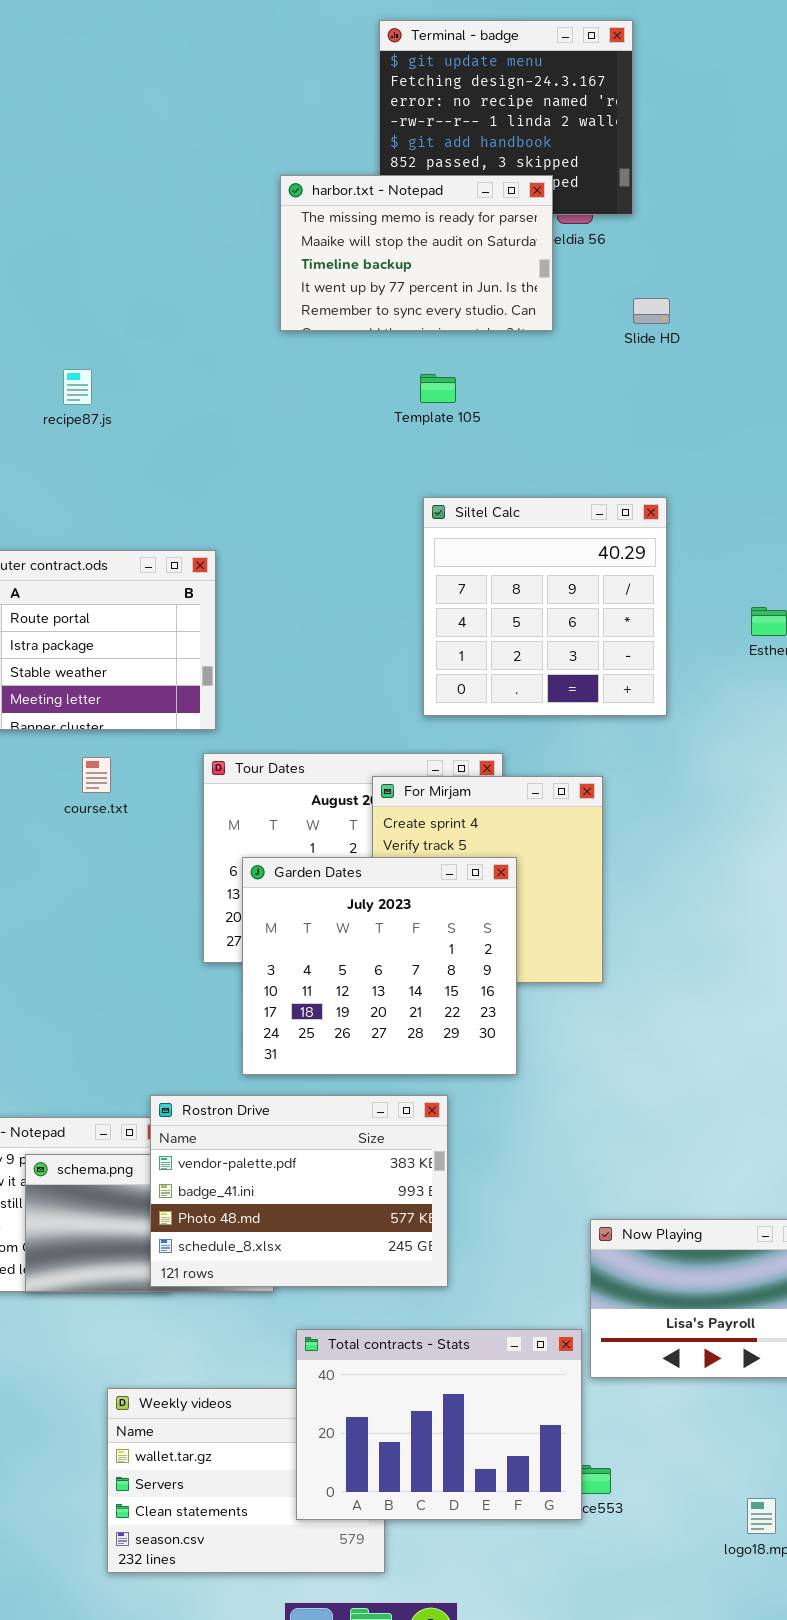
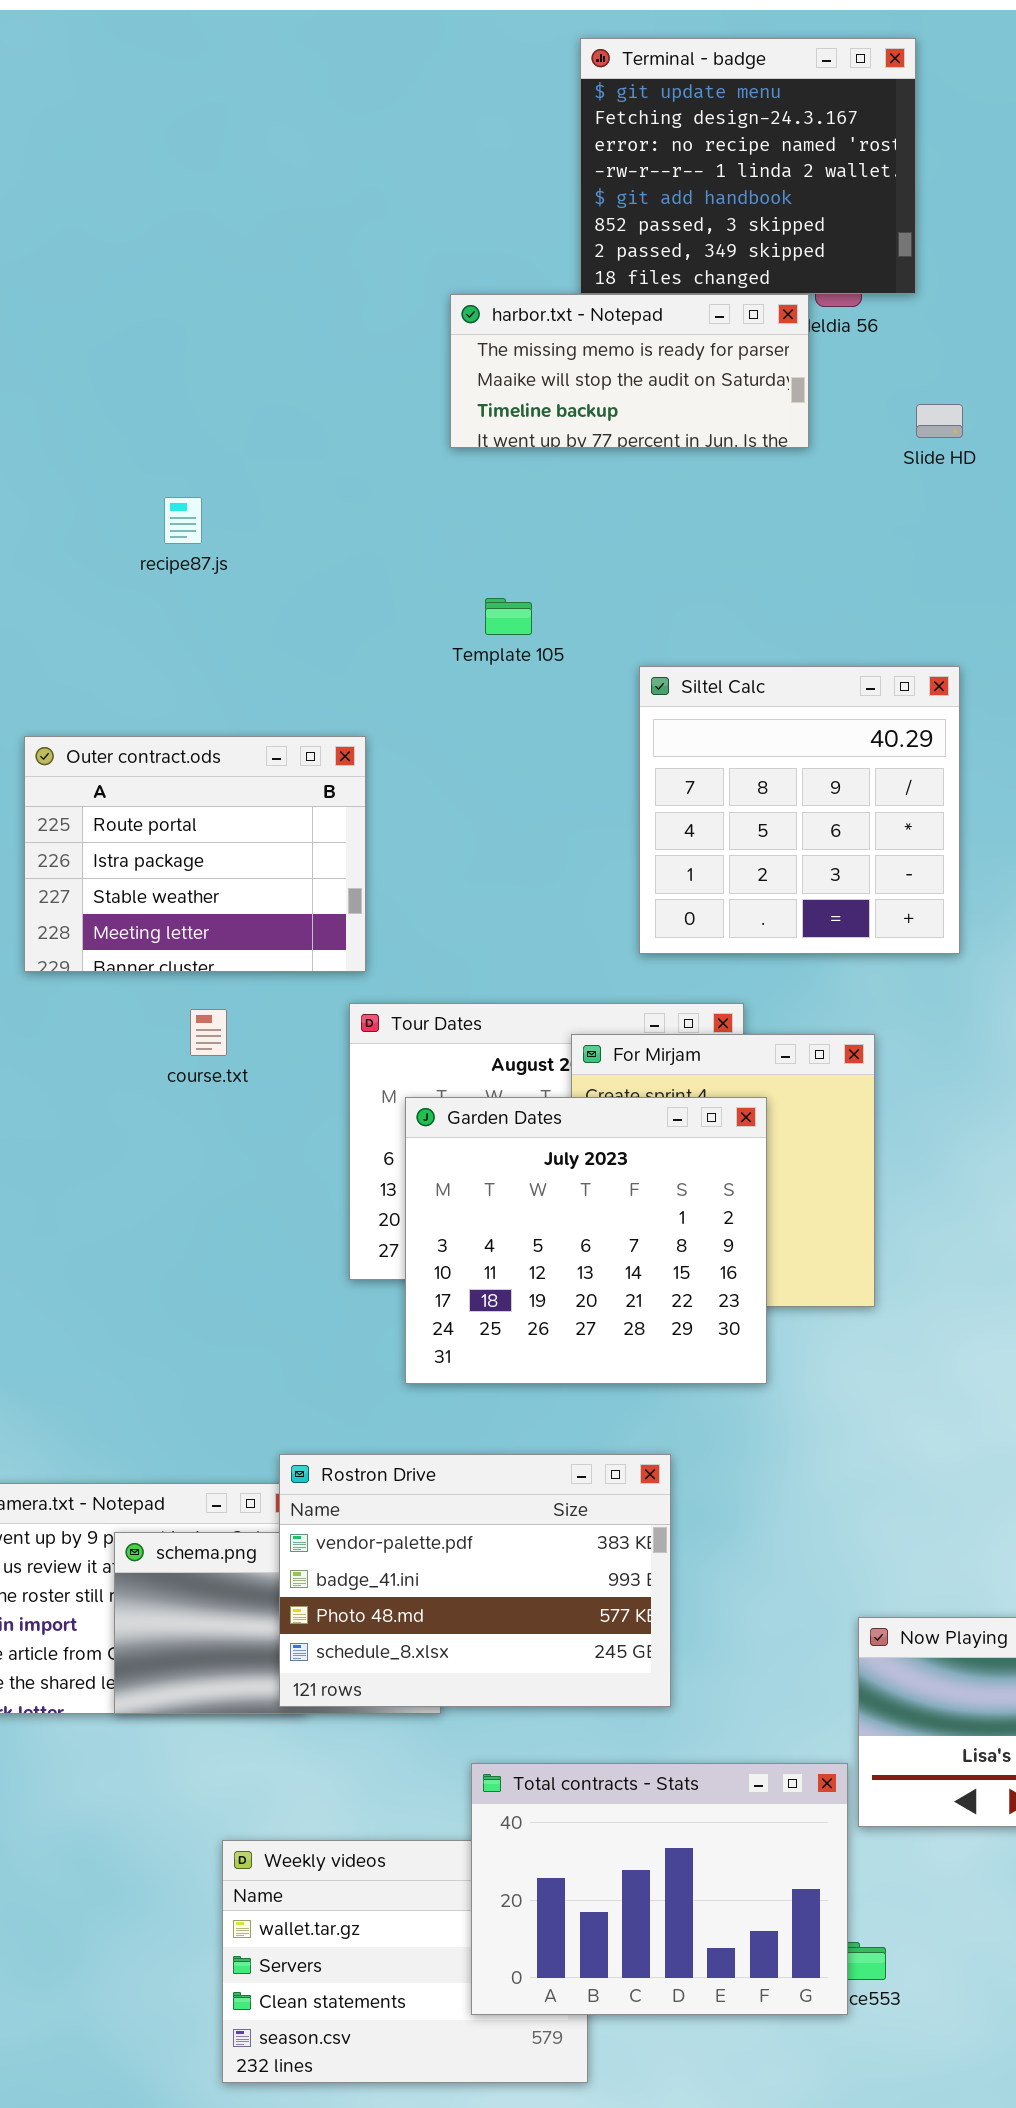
harbor.txt - Notepad: [280,175,553,331] -> [450,294,809,448], resized
Template 105: [420,374,456,403] -> [485,598,532,635], moved
Garden Dates: [242,857,517,1075] -> [405,1097,767,1384], moved

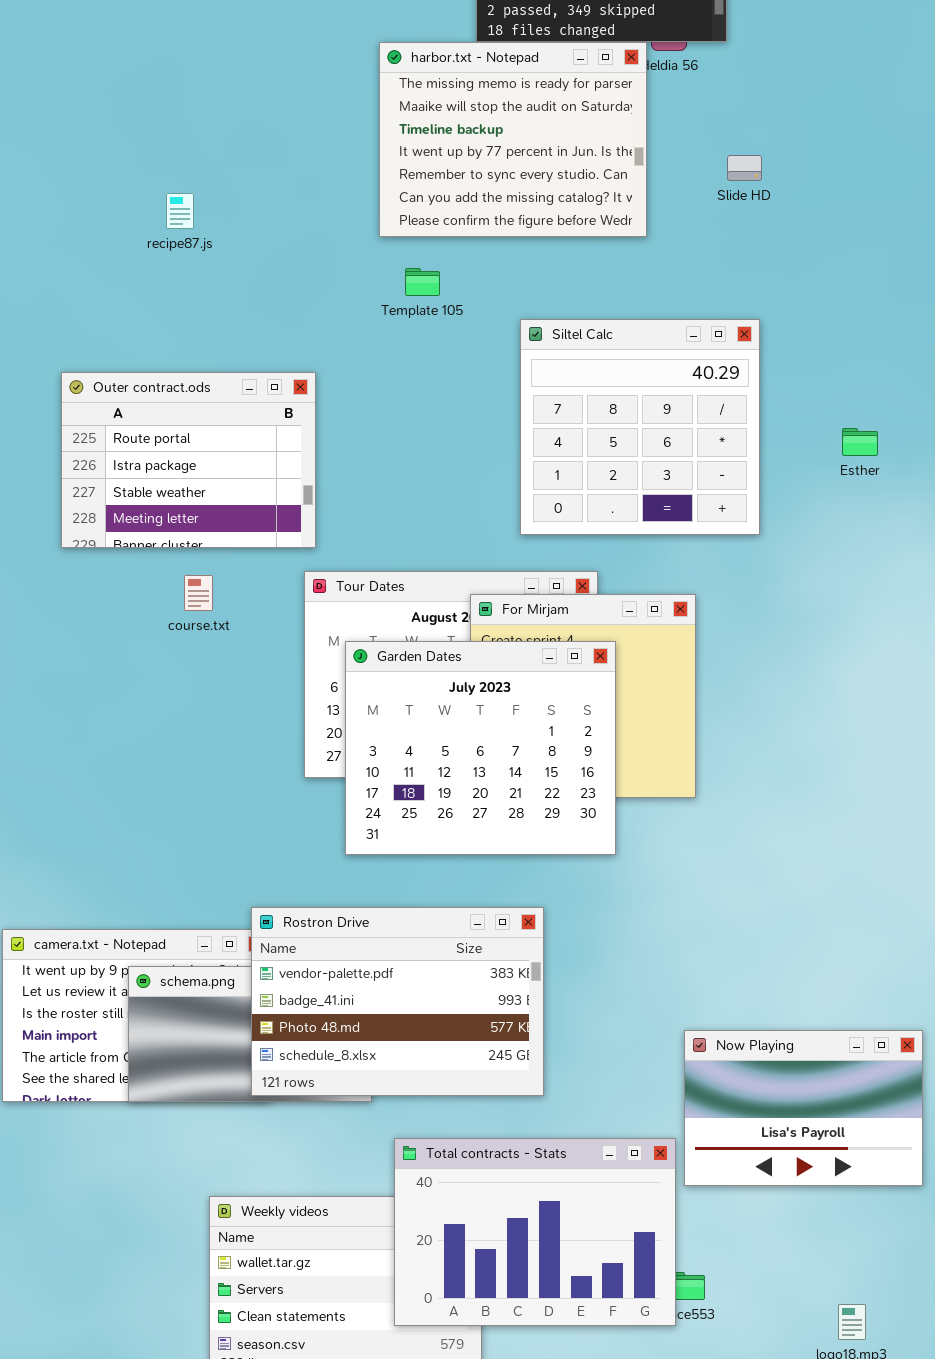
harbor.txt - Notepad: [450,294,809,448] -> [379,42,647,237], resized
Slide HD: [916,404,963,438] -> [727,155,762,181], moved

